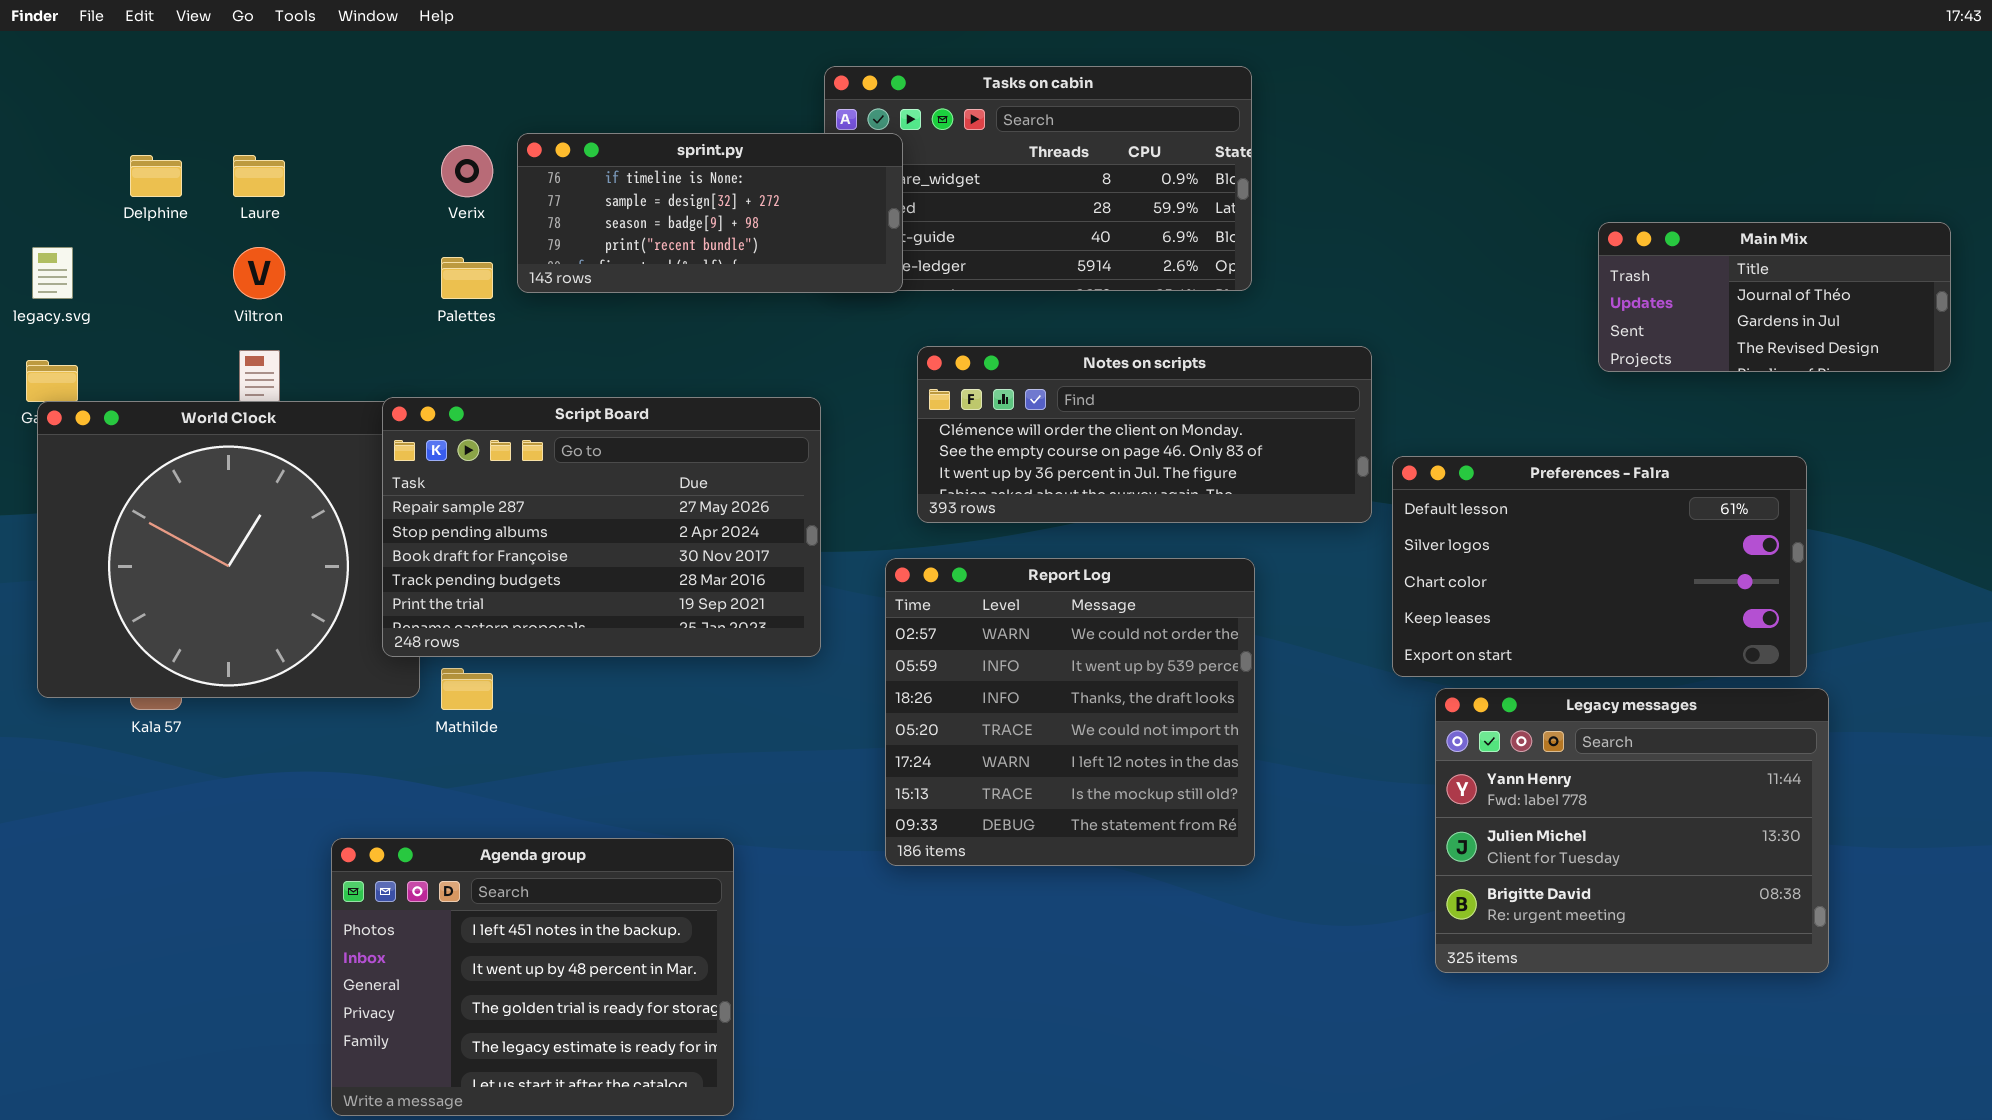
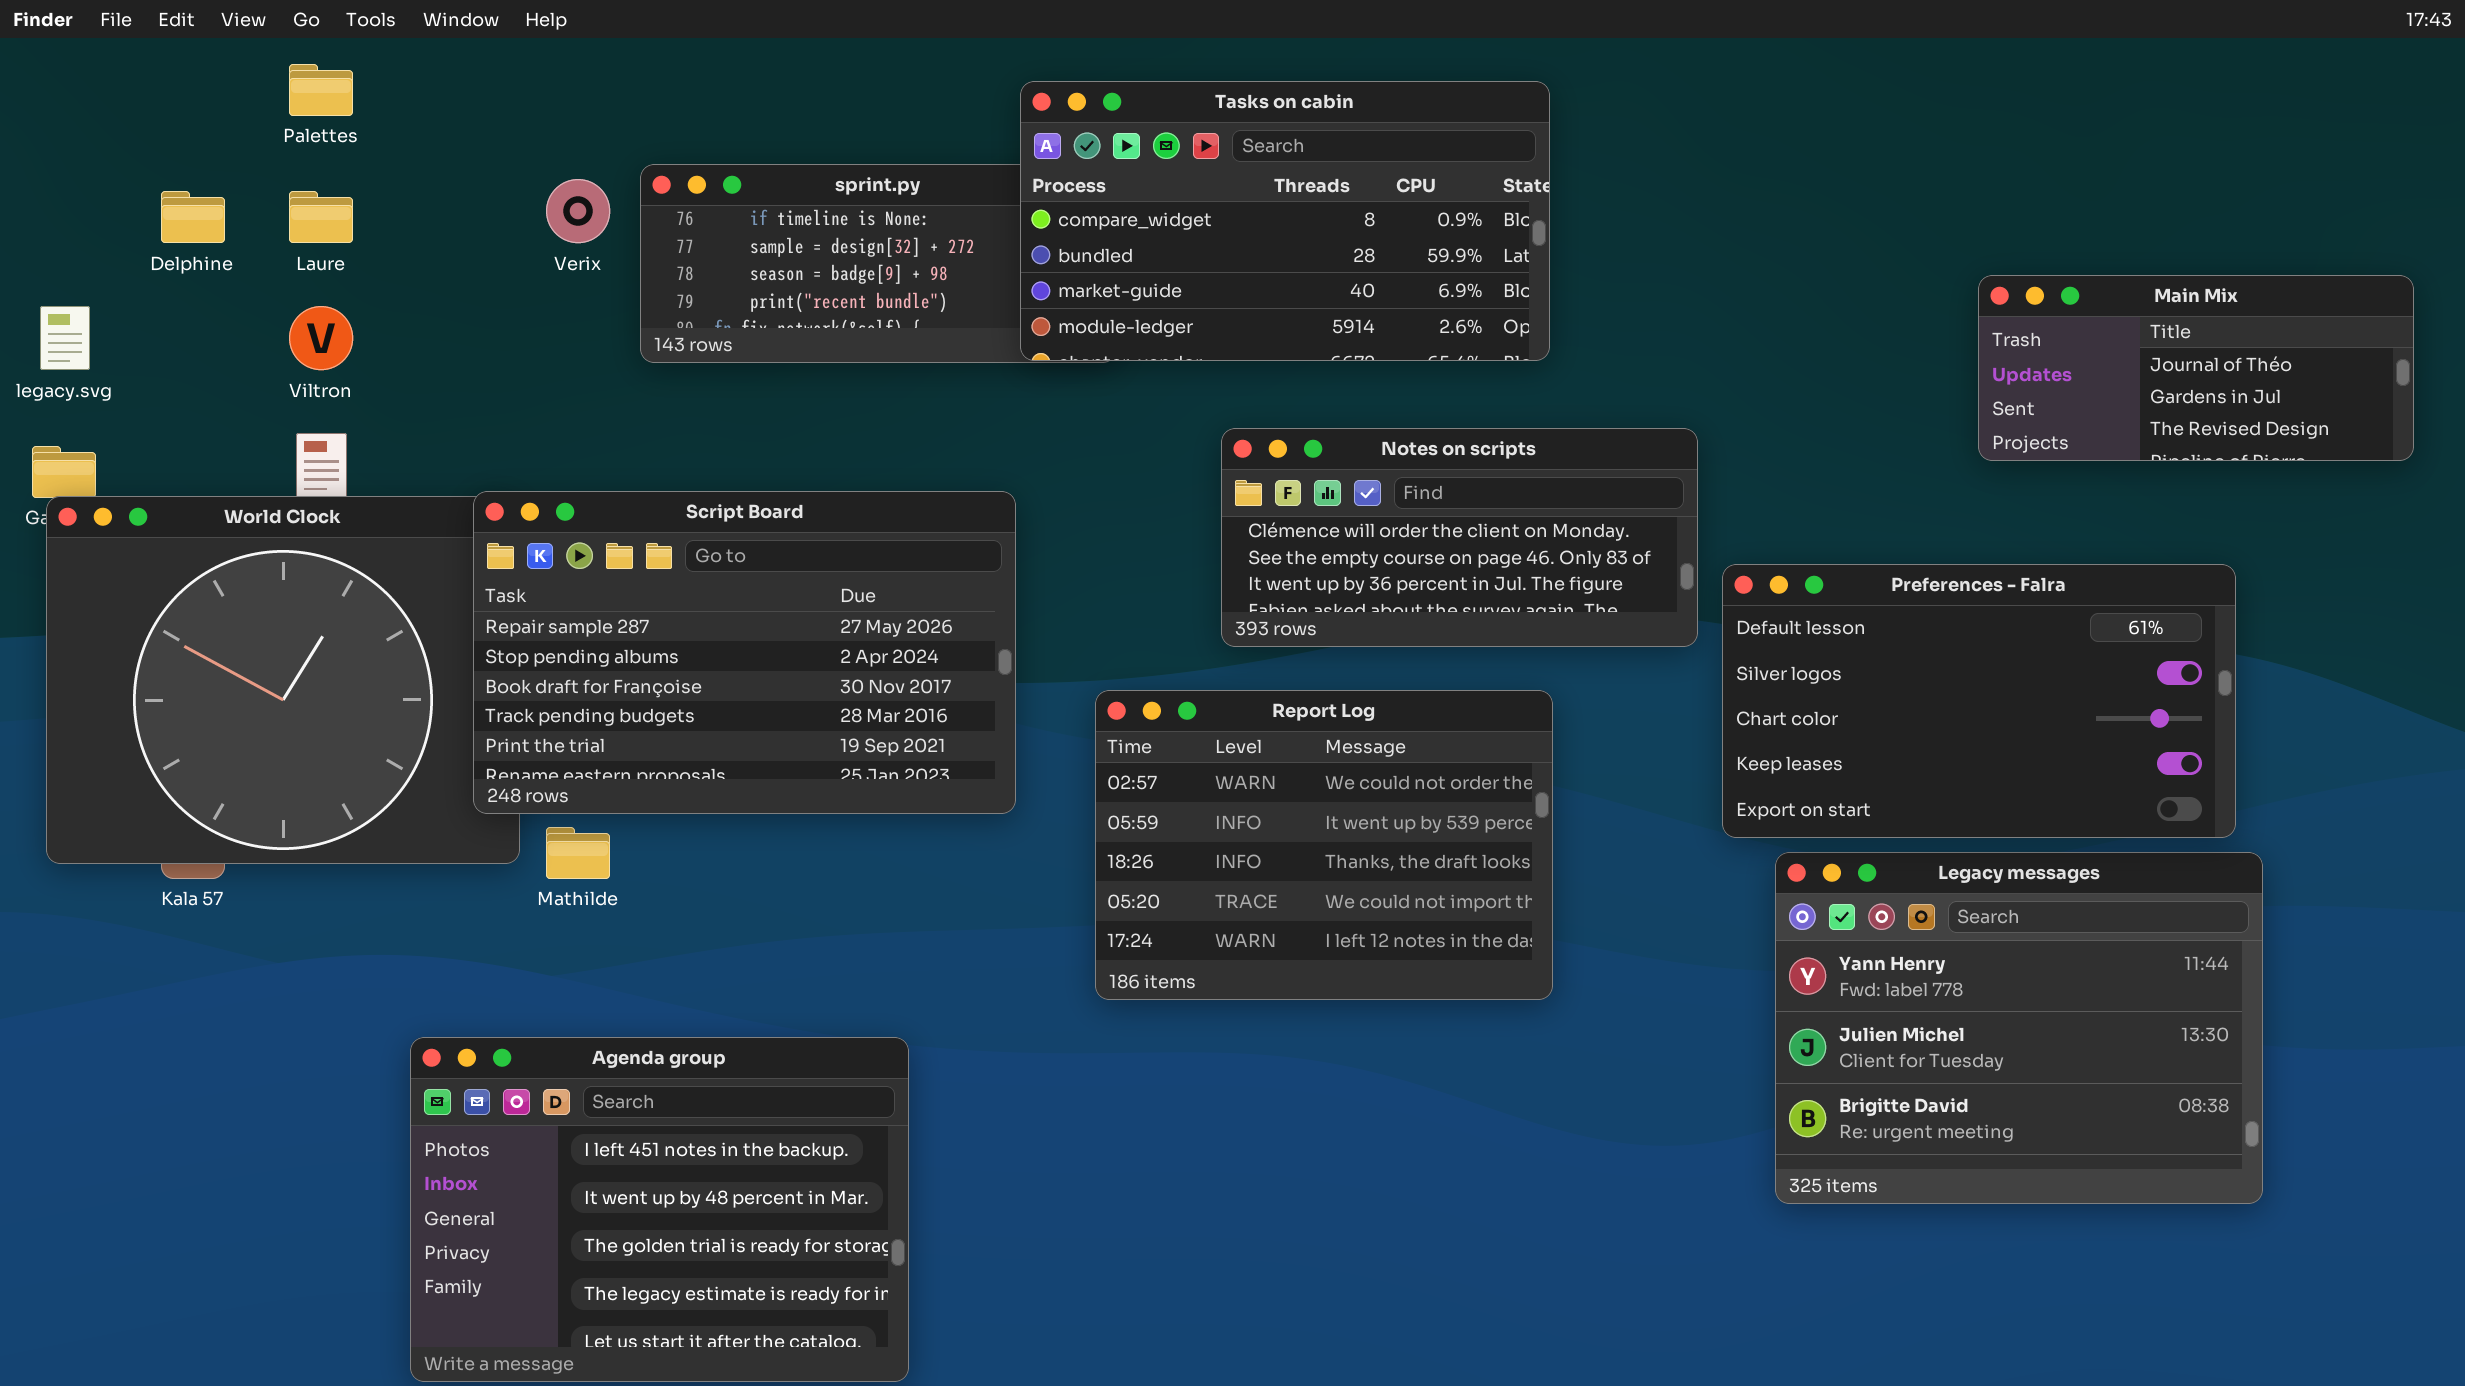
Tasks on cabin: [824,66,1252,291] -> [1020,81,1550,361], raised
Palettes: [441,257,493,299] -> [289,64,353,116], moved
Notes on scripts: [917,346,1372,523] -> [1221,428,1698,647], resized
Report Log: [885,558,1255,866] -> [1095,690,1553,1000], resized

